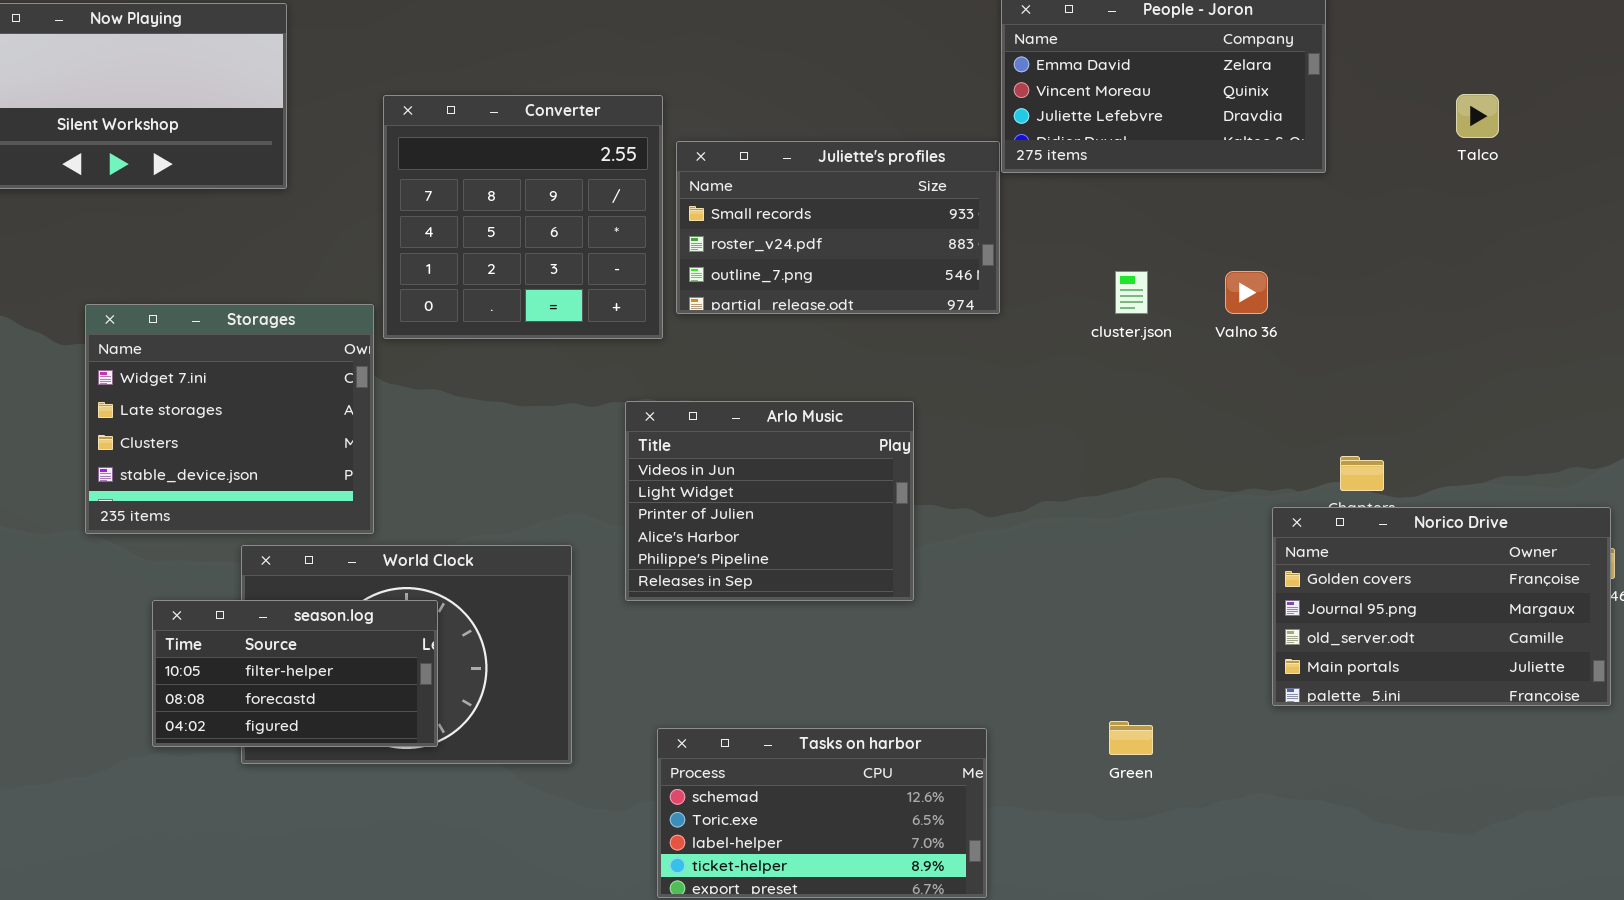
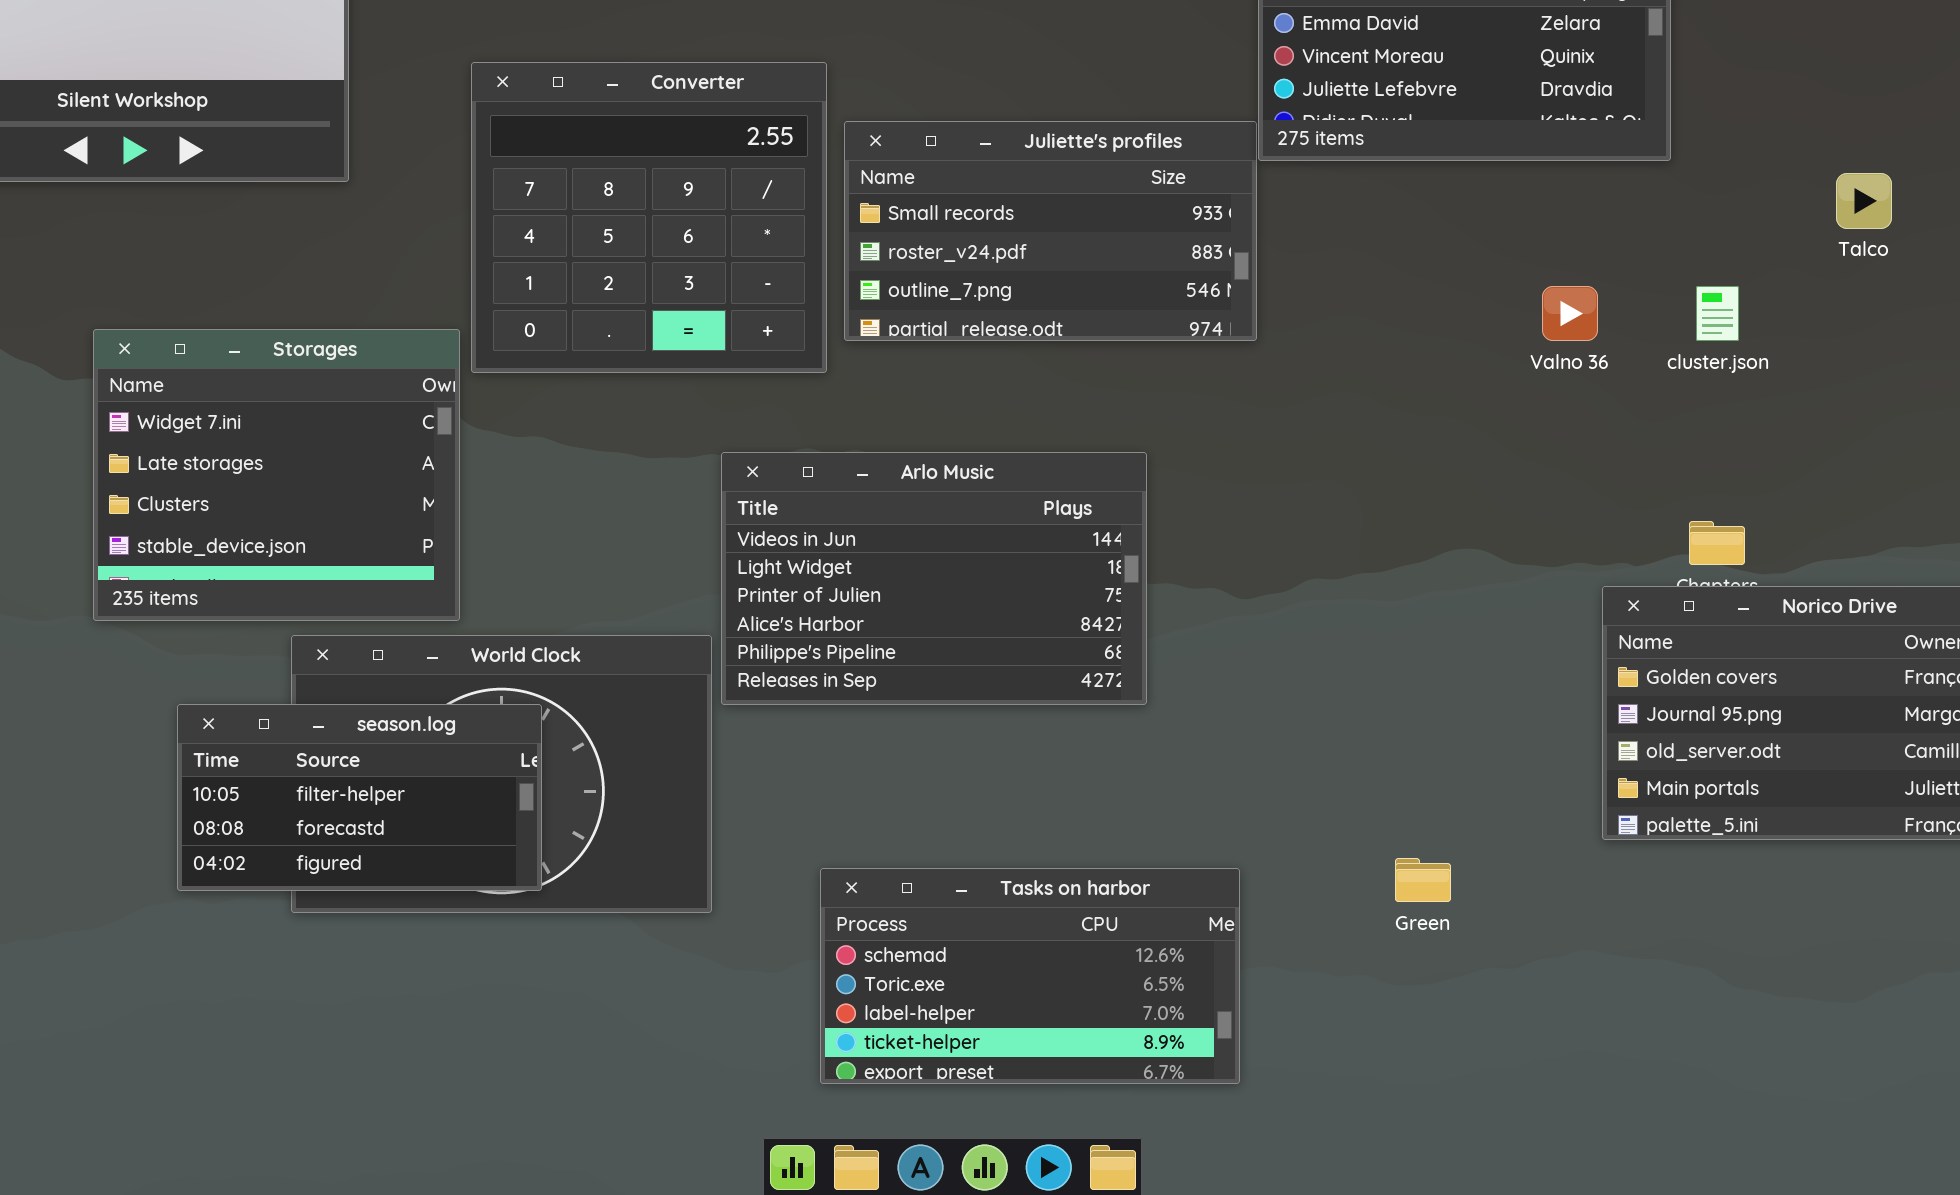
Talco: [1456,94,1499,138] -> [1836,173,1892,229], moved
cluster.json: [1115,271,1148,314] -> [1696,286,1739,341], moved
Arlo Music: [625,401,914,601] -> [721,452,1147,705], resized

